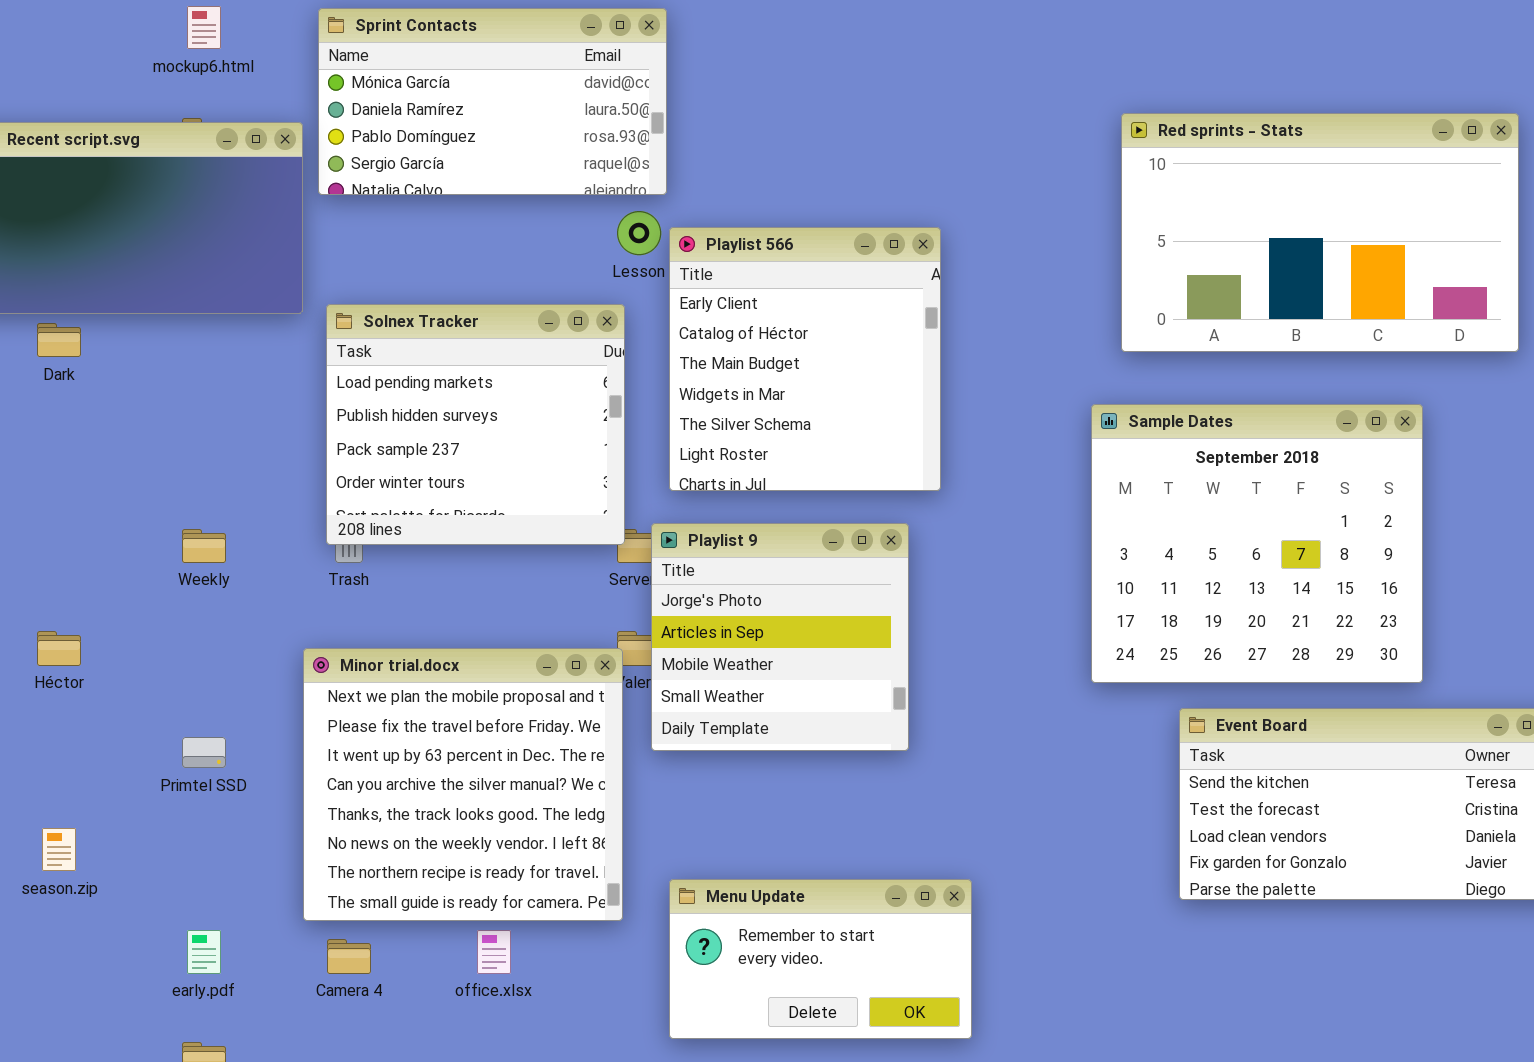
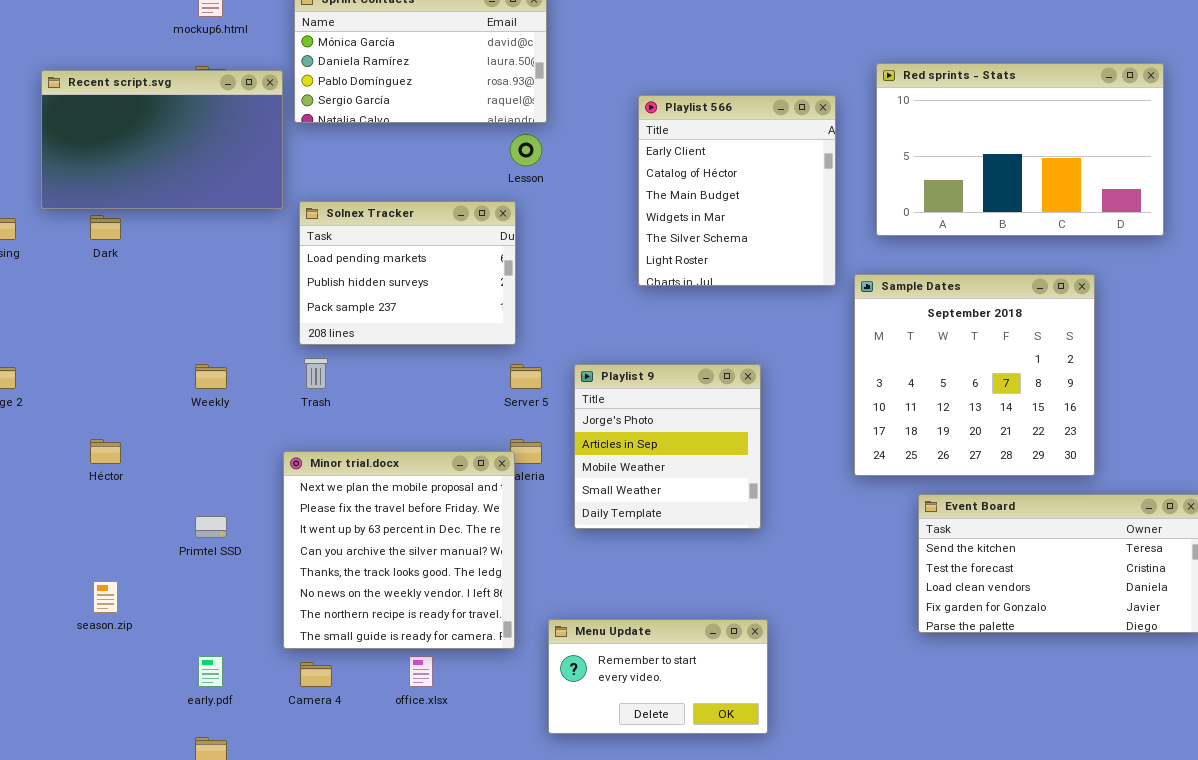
Playlist 566: [669,227,941,491] -> [638,95,836,286], moved
Solnex Tracker: [326,304,625,545] -> [299,201,516,345], resized
Playlist 9: [651,523,909,751] -> [574,364,761,529], moved

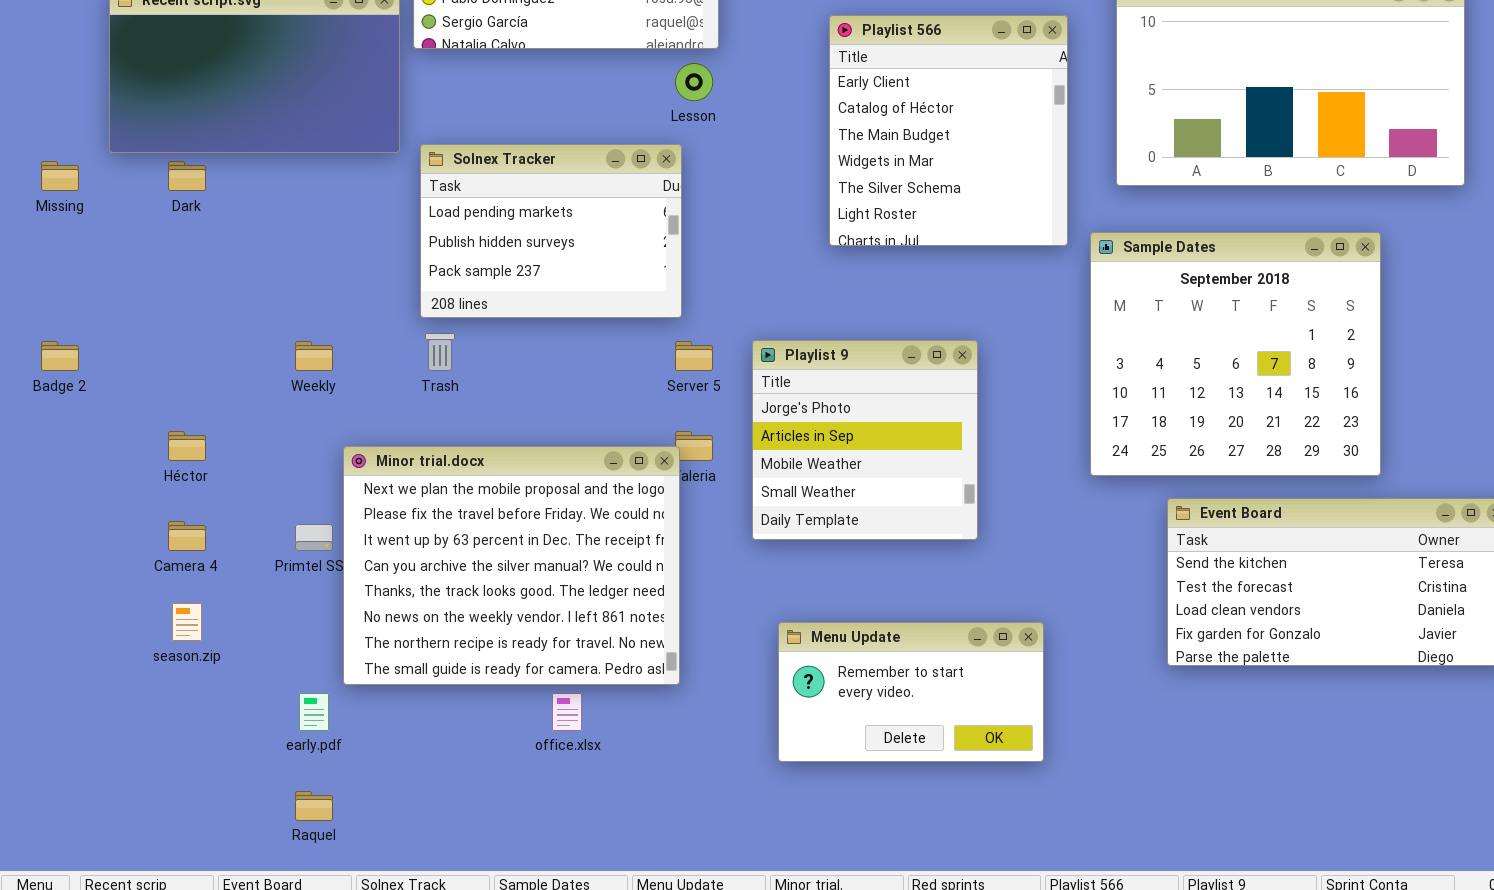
Minor trial.docx: [283,451,515,649] -> [343,446,680,685], resized
Menu Update: [548,619,768,734] -> [778,622,1044,762], moved
Camera 4: [300,662,332,687] -> [168,521,206,551], moved

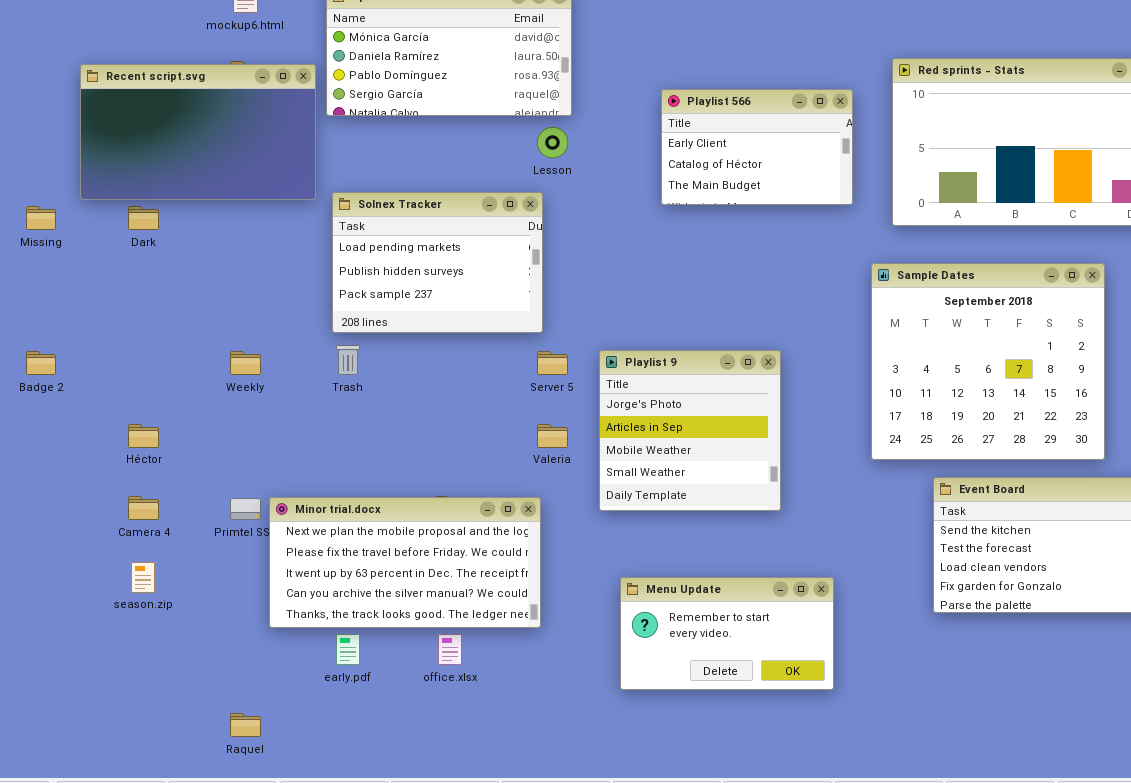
Playlist 566: [829,15,1068,246] -> [661,89,853,205], resized
Minor trial.docx: [343,446,680,685] -> [269,497,541,628], resized
early.pdf: [299,693,329,731] -> [336,634,360,665], moved

